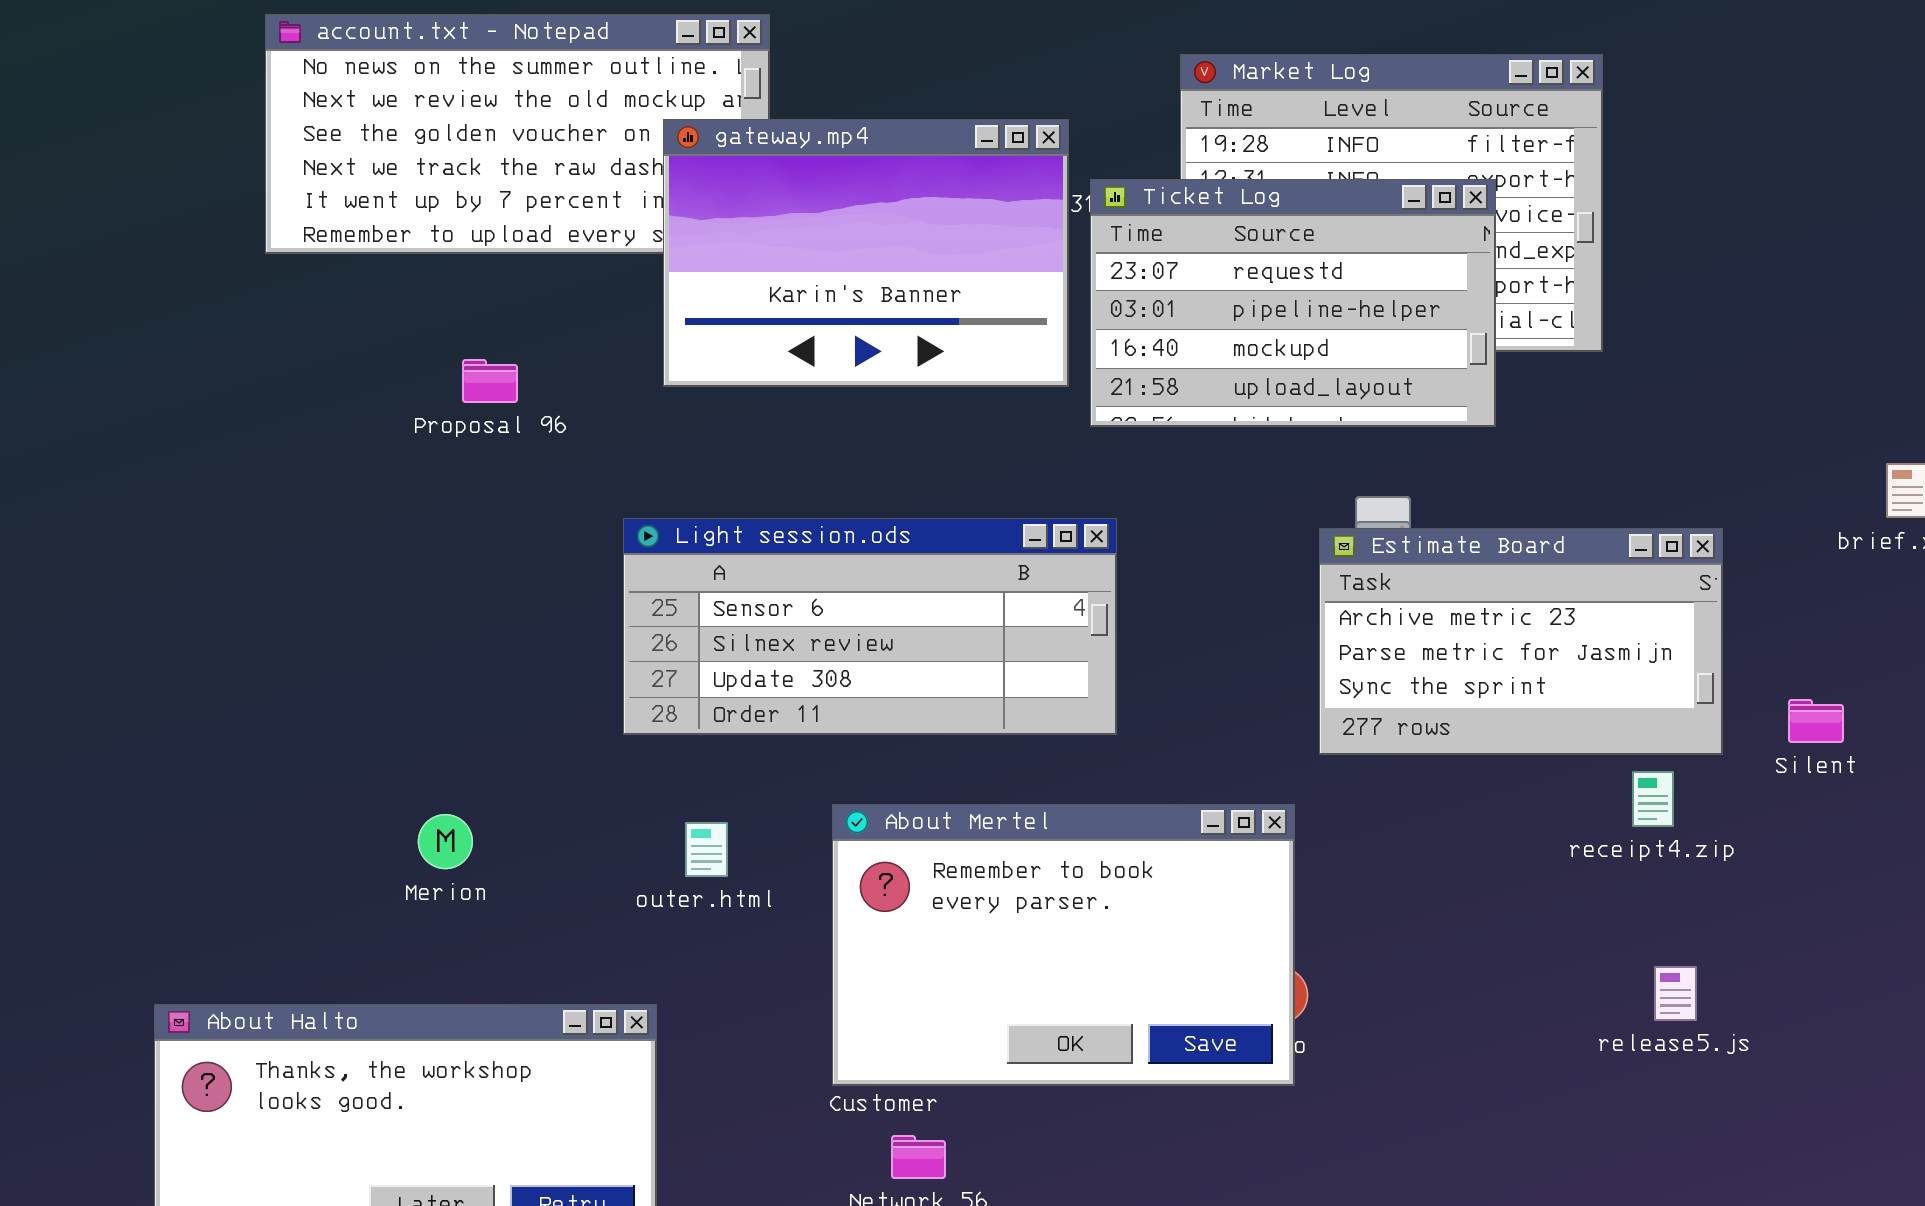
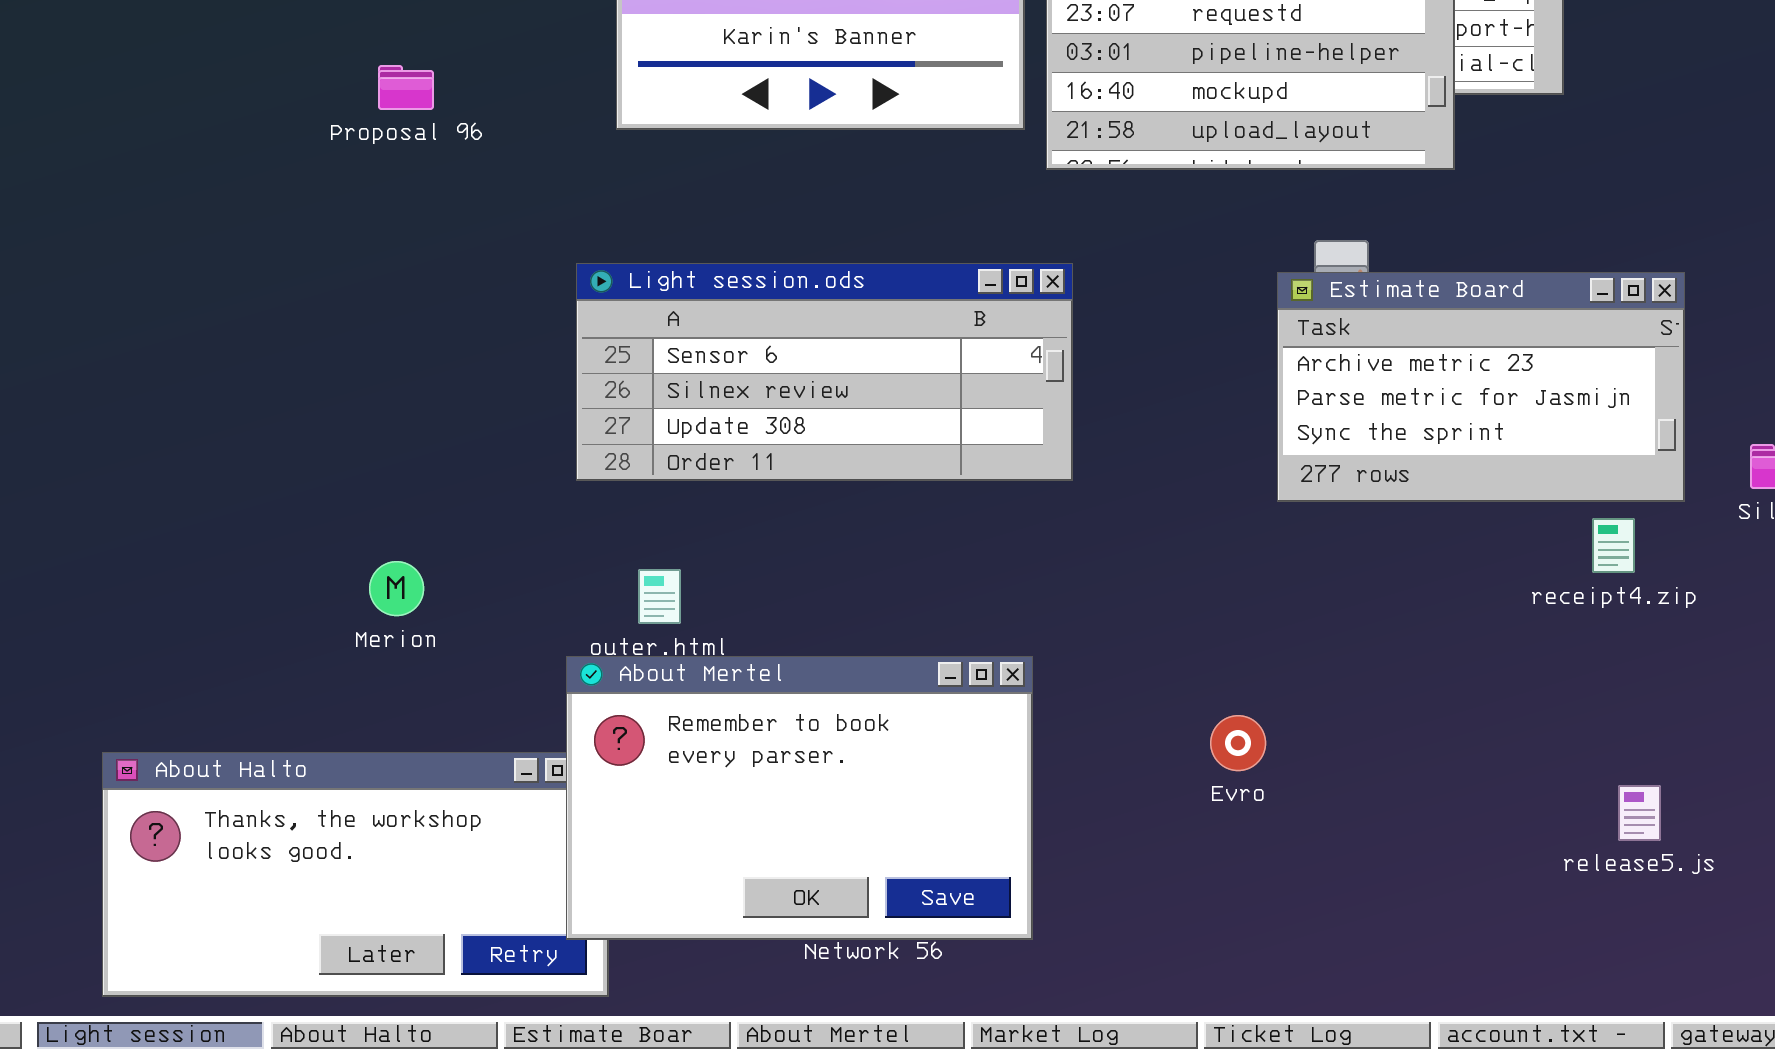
Proposal 96: [462,359,518,403] -> [378,65,434,110], moved
About Mertel: [832,804,1295,1086] -> [566,656,1033,940], moved
release5.js: [1654,966,1697,1021] -> [1618,785,1661,841], moved

